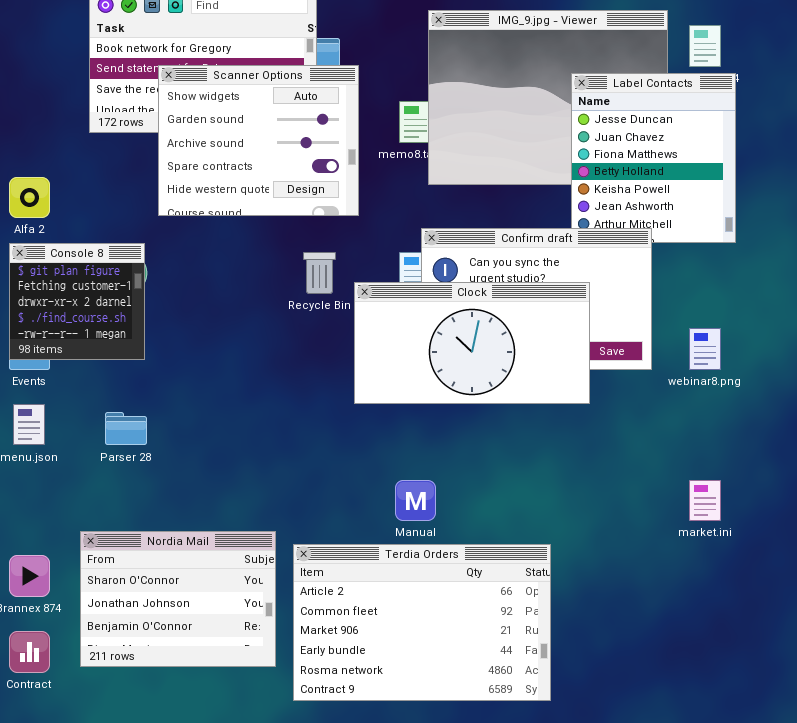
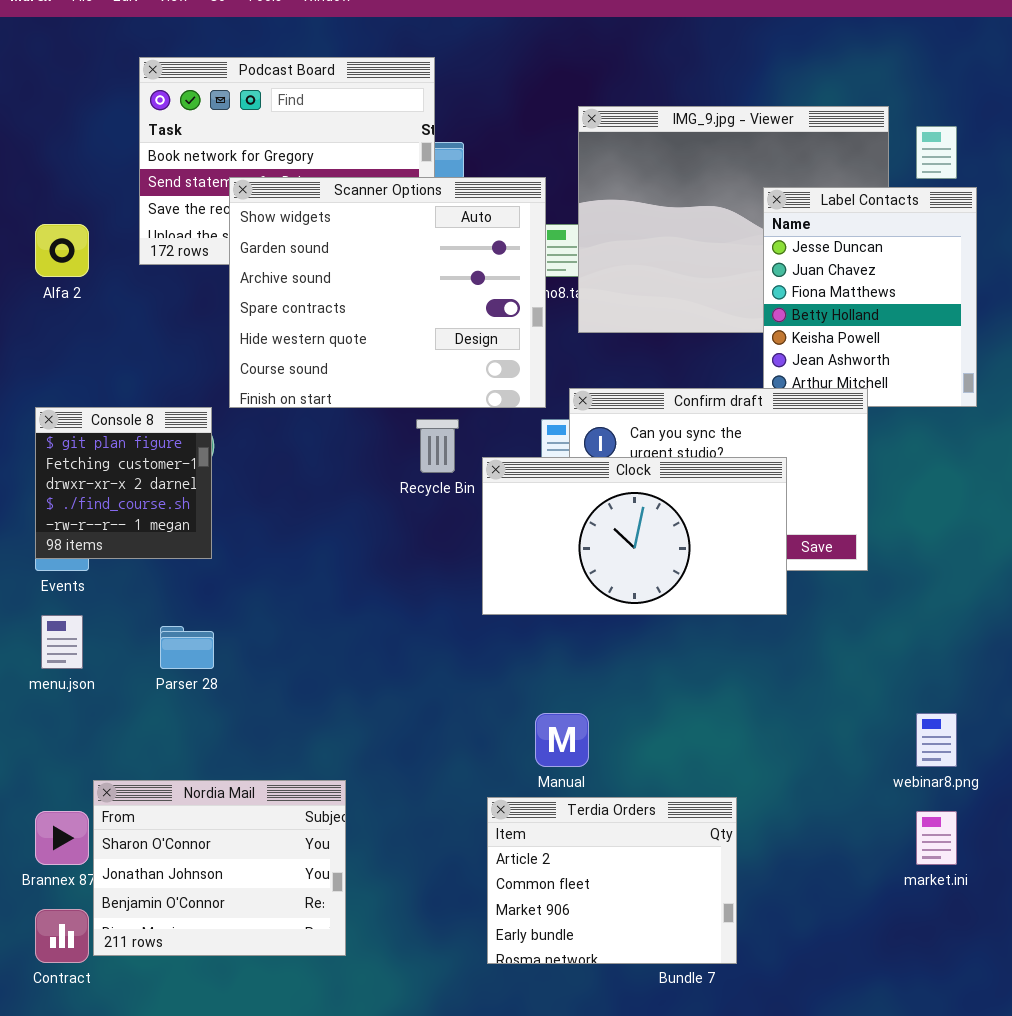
Scanner Options: [158,65,359,216] -> [229,177,546,408], resized
Alfa 2: [9,177,50,218] -> [35,224,89,277], moved
webinar8.png: [689,328,721,370] -> [916,713,957,767], moved
market.ini: [689,480,721,521] -> [916,811,957,865], moved
Nordia Mail: [80,531,276,667] -> [93,780,346,956], moved
Terdia Orders: [293,544,551,701] -> [487,797,737,964], resized

